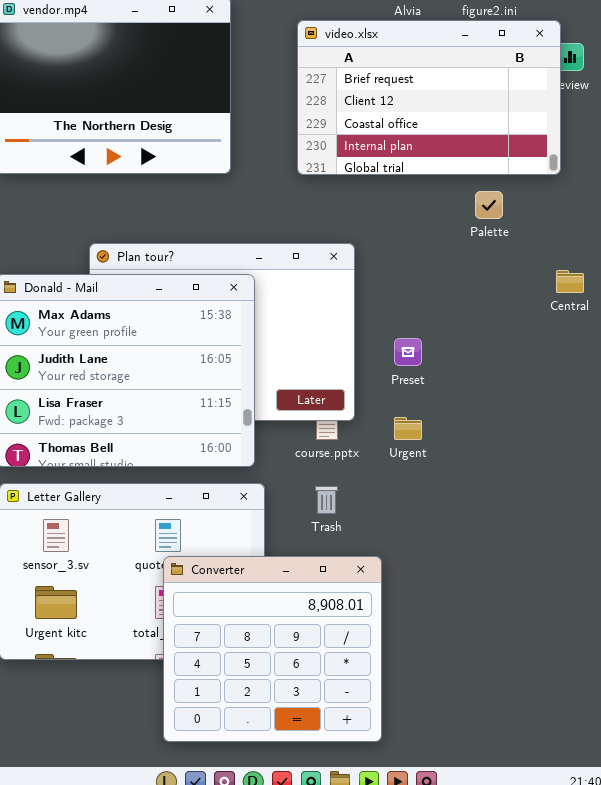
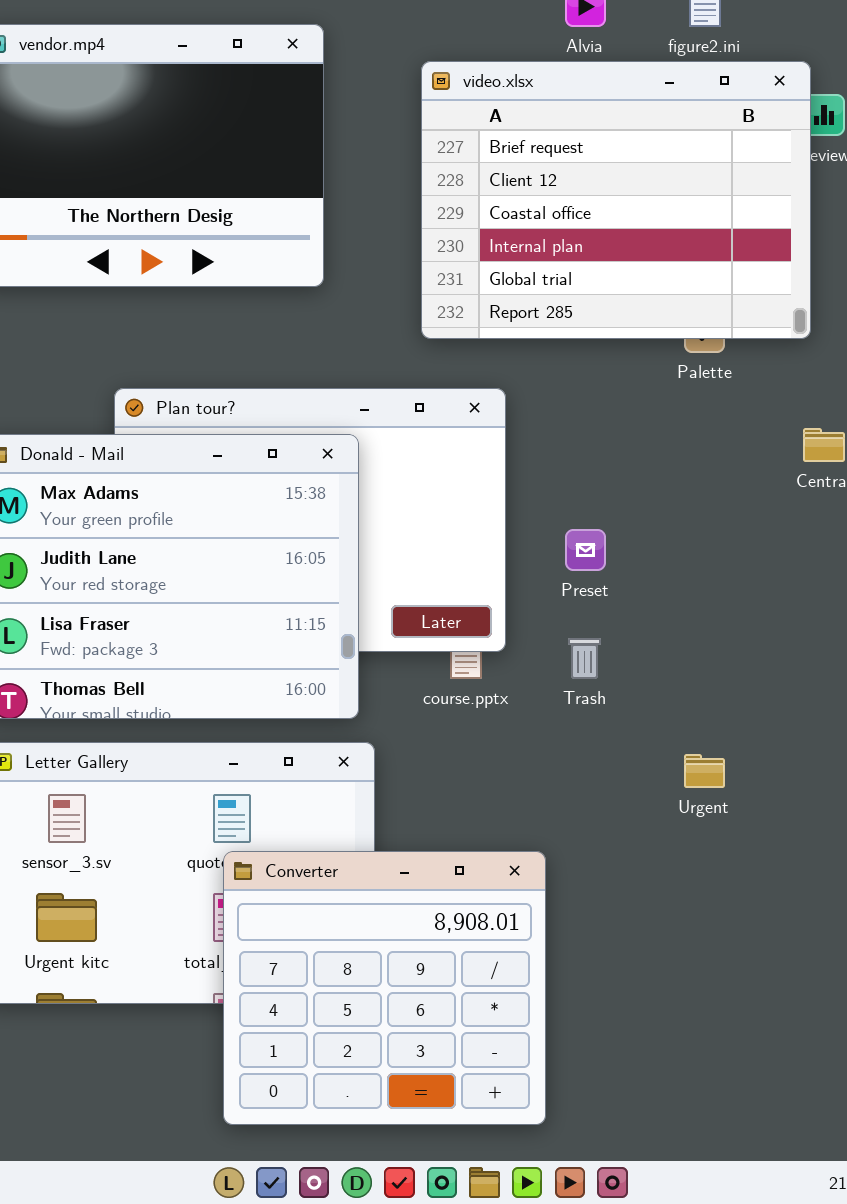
video.xlsx: [297,20,561,175] -> [421,61,811,339], resized
Urgent: [394,417,422,440] -> [684,754,725,788], moved
Trash: [315,486,338,514] -> [568,638,601,679], moved

